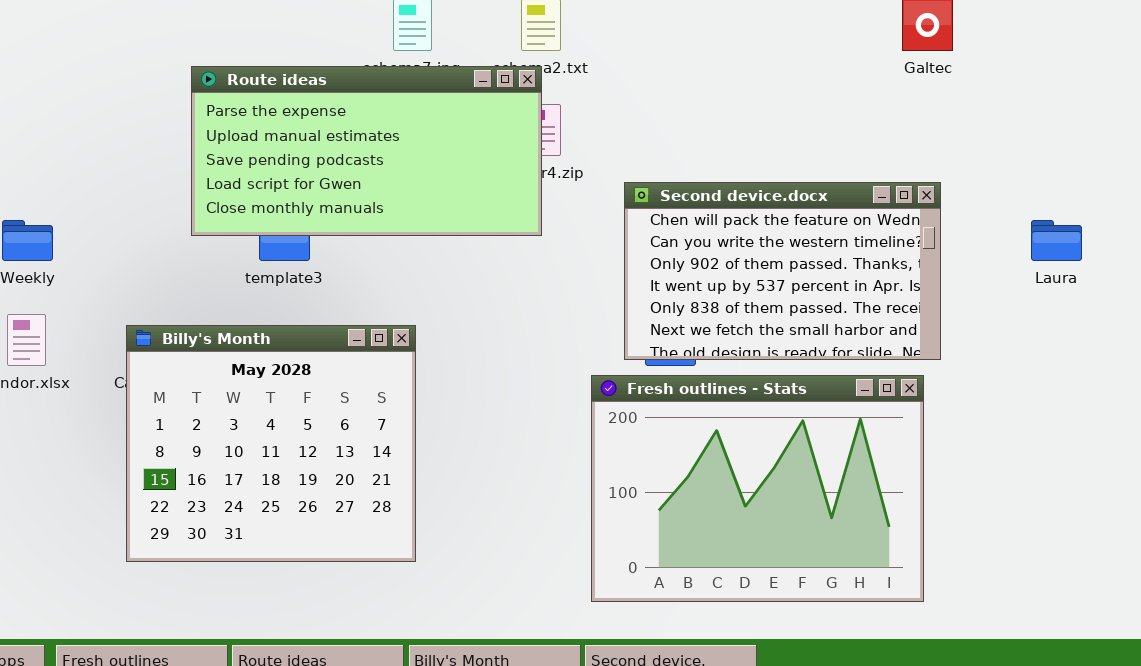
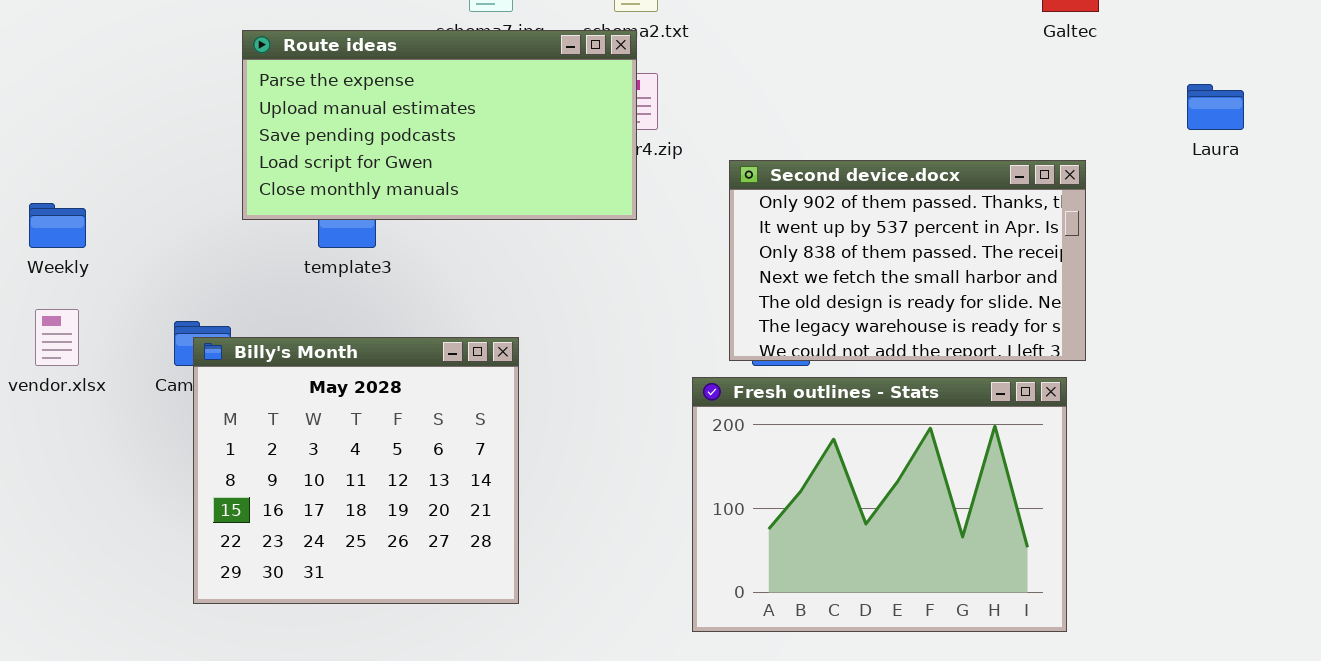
Second device.docx: [624,182,941,360] -> [729,160,1086,361], scrolled down 2 rows
Laura: [1031,220,1082,261] -> [1187,84,1244,130], moved
Billy's Month: [126,325,416,562] -> [193,337,519,604], moved

